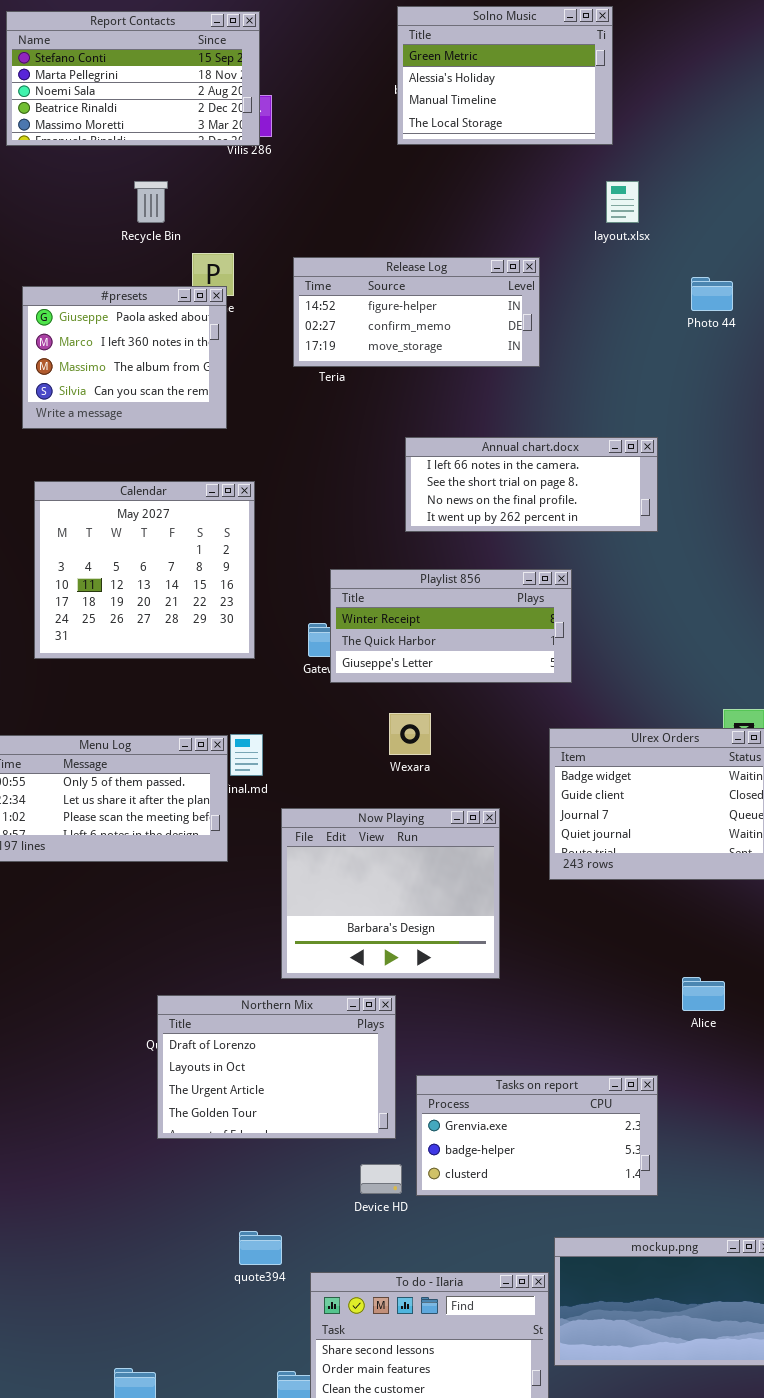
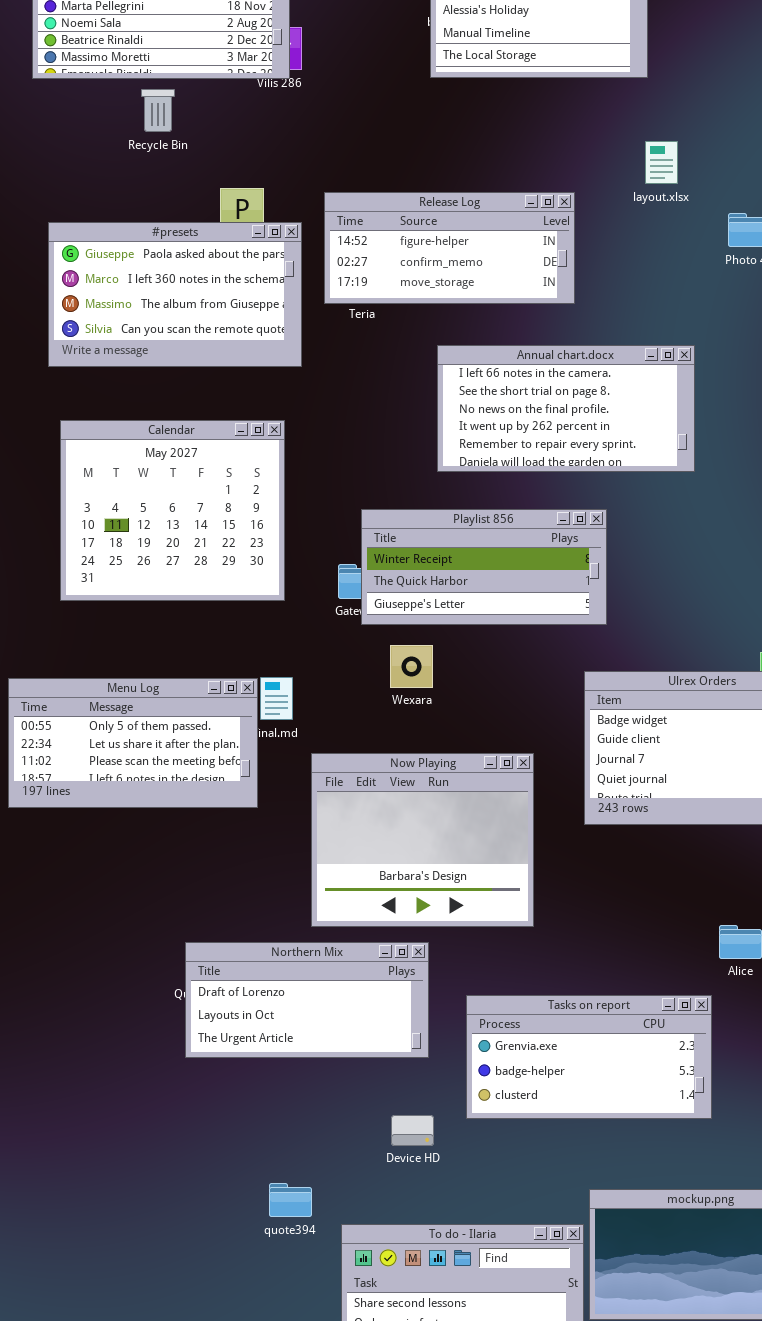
Recycle Bin: [134,181,168,223] -> [141,89,175,132], moved
layout.xlsx: [606,181,639,223] -> [645,141,678,184], moved
#presets: [22,286,227,429] -> [48,222,302,367], resized
Annual chart.docx: [405,437,658,532] -> [437,345,695,472], resized
Wexara: [389,713,431,755] -> [390,645,433,688], moved
Northern Mix: [157,995,396,1139] -> [185,942,429,1058], resized
Tasks on report: [416,1075,658,1196] -> [466,995,712,1119], moved

